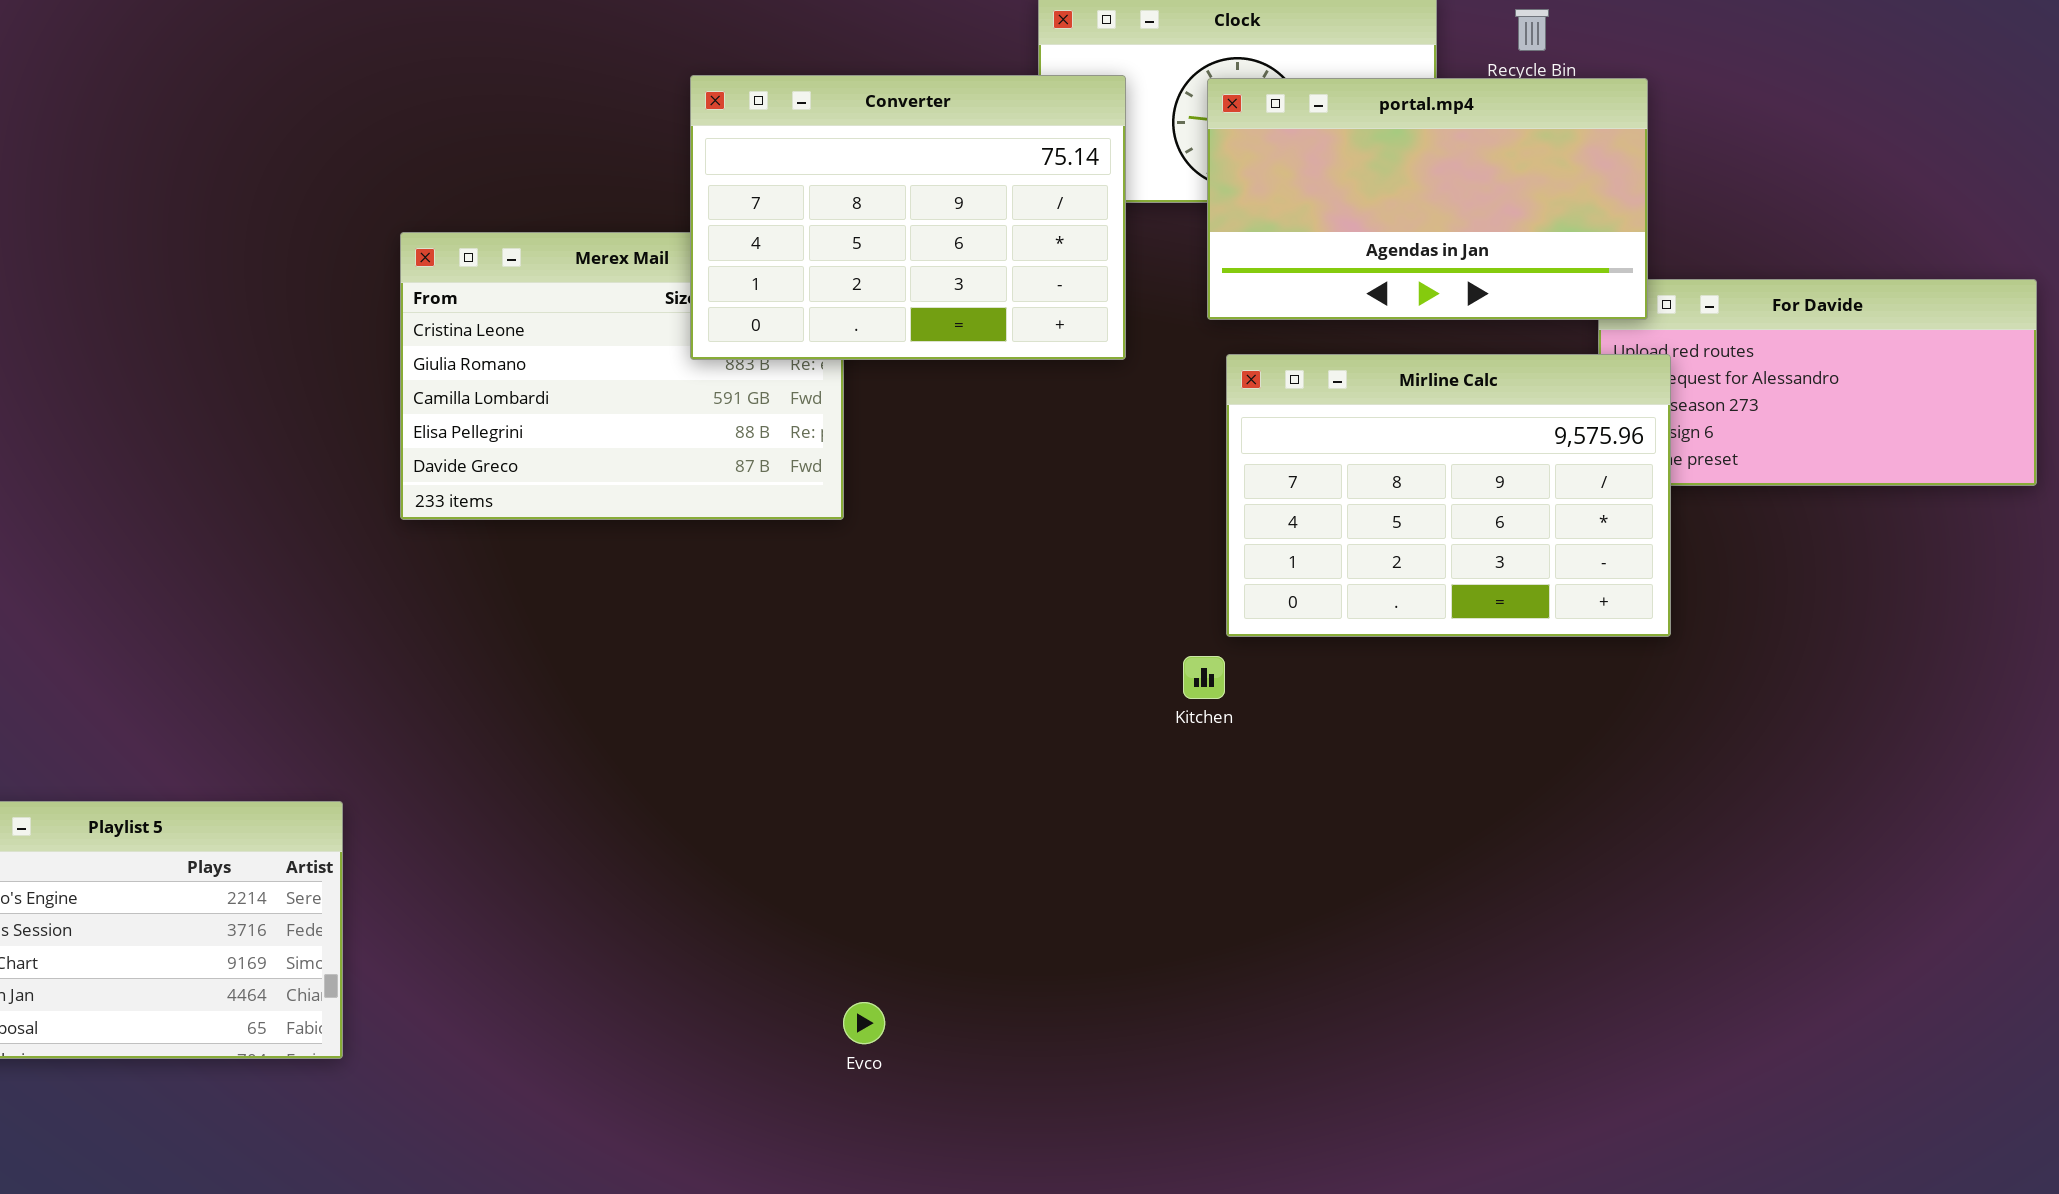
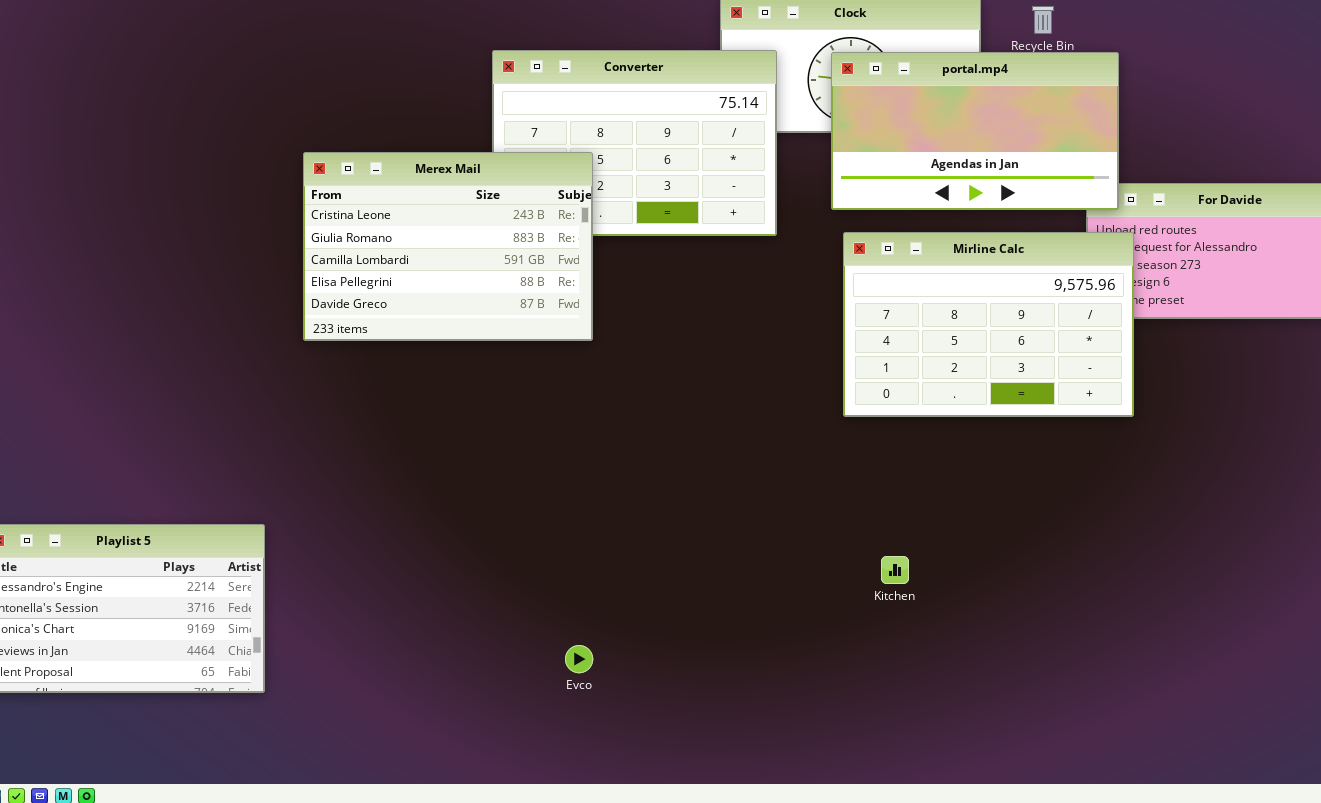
Merex Mail: [400,232,844,520] -> [303,152,593,341], raised
Kitchen: [1183,656,1225,699] -> [881,556,909,584], moved
Evco: [843,1002,885,1044] -> [565,645,593,673], moved

